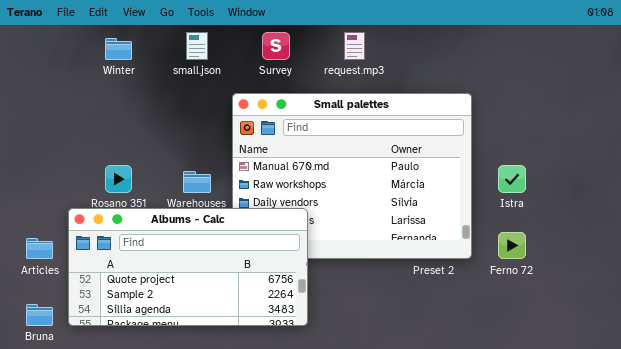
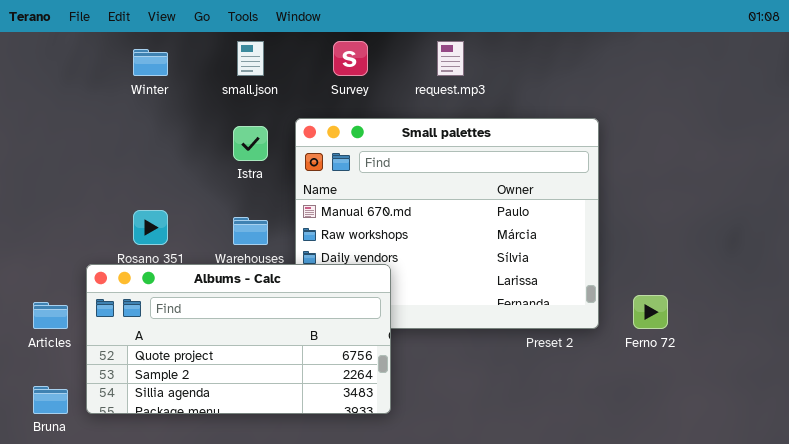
Istra: [498,165,526,193] -> [233,126,268,161], moved

